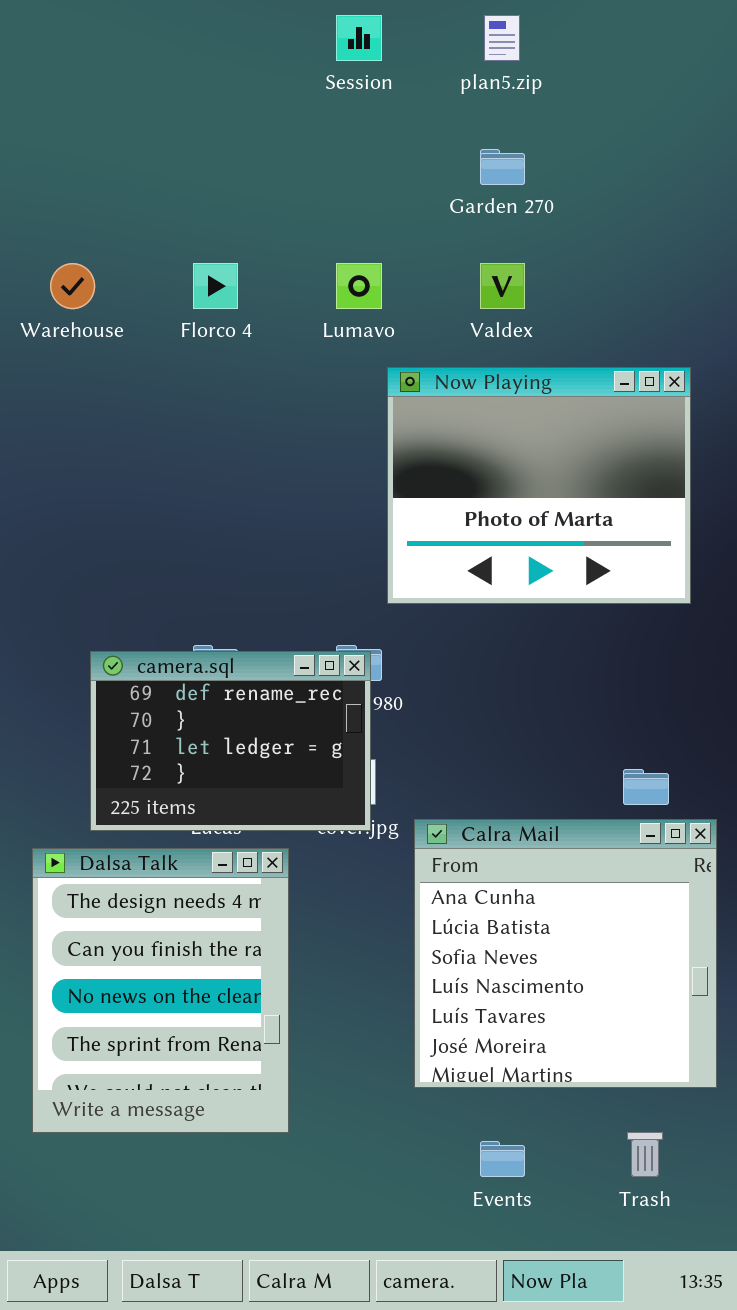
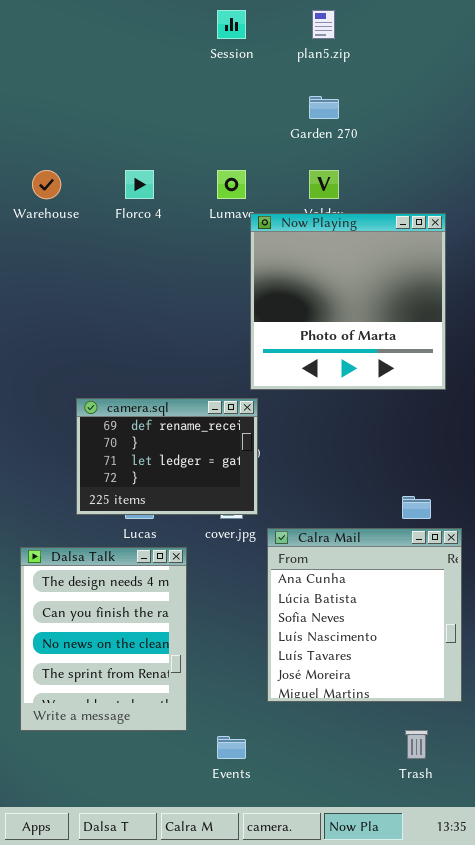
Now Playing: [387,367,691,604] -> [250,213,446,390], resized
camera.sql: [90,651,371,831] -> [76,398,258,515], moved
Events: [480,1141,525,1177] -> [217,736,246,759], moved

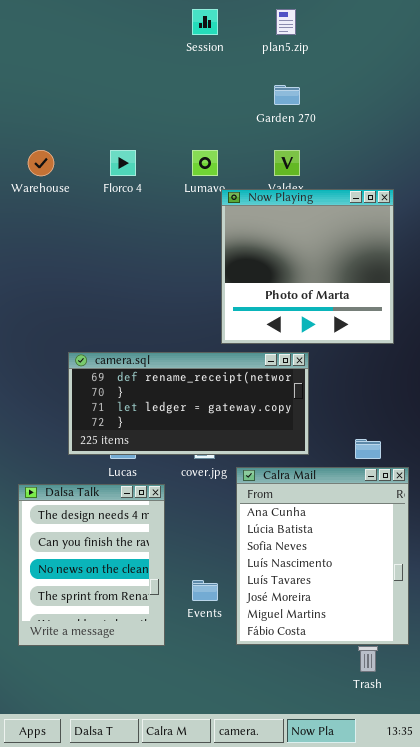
camera.sql: [76,398,258,515] -> [68,352,309,455], resized
Calra Mail: [267,528,462,702] -> [236,467,409,645], resized
Events: [217,736,246,759] -> [192,580,218,601], moved

